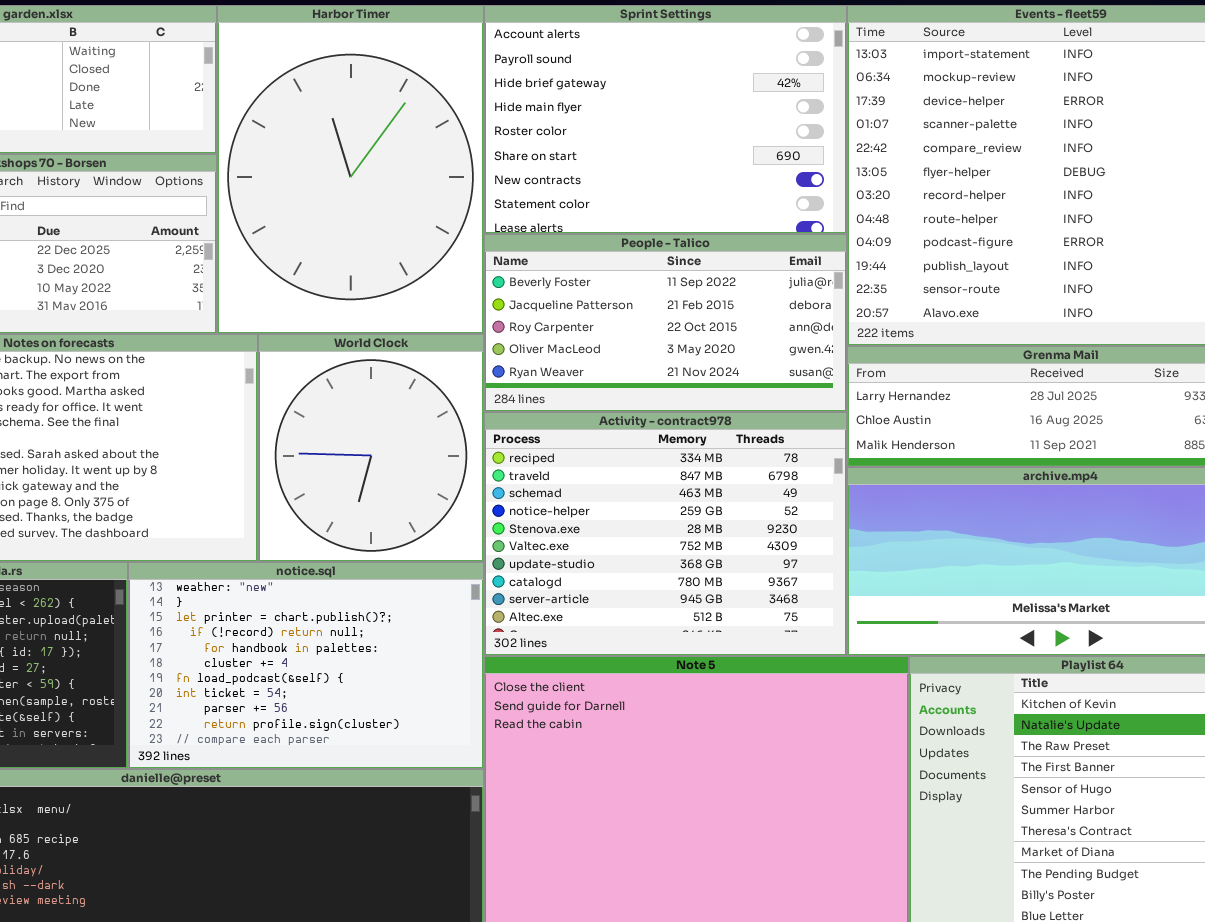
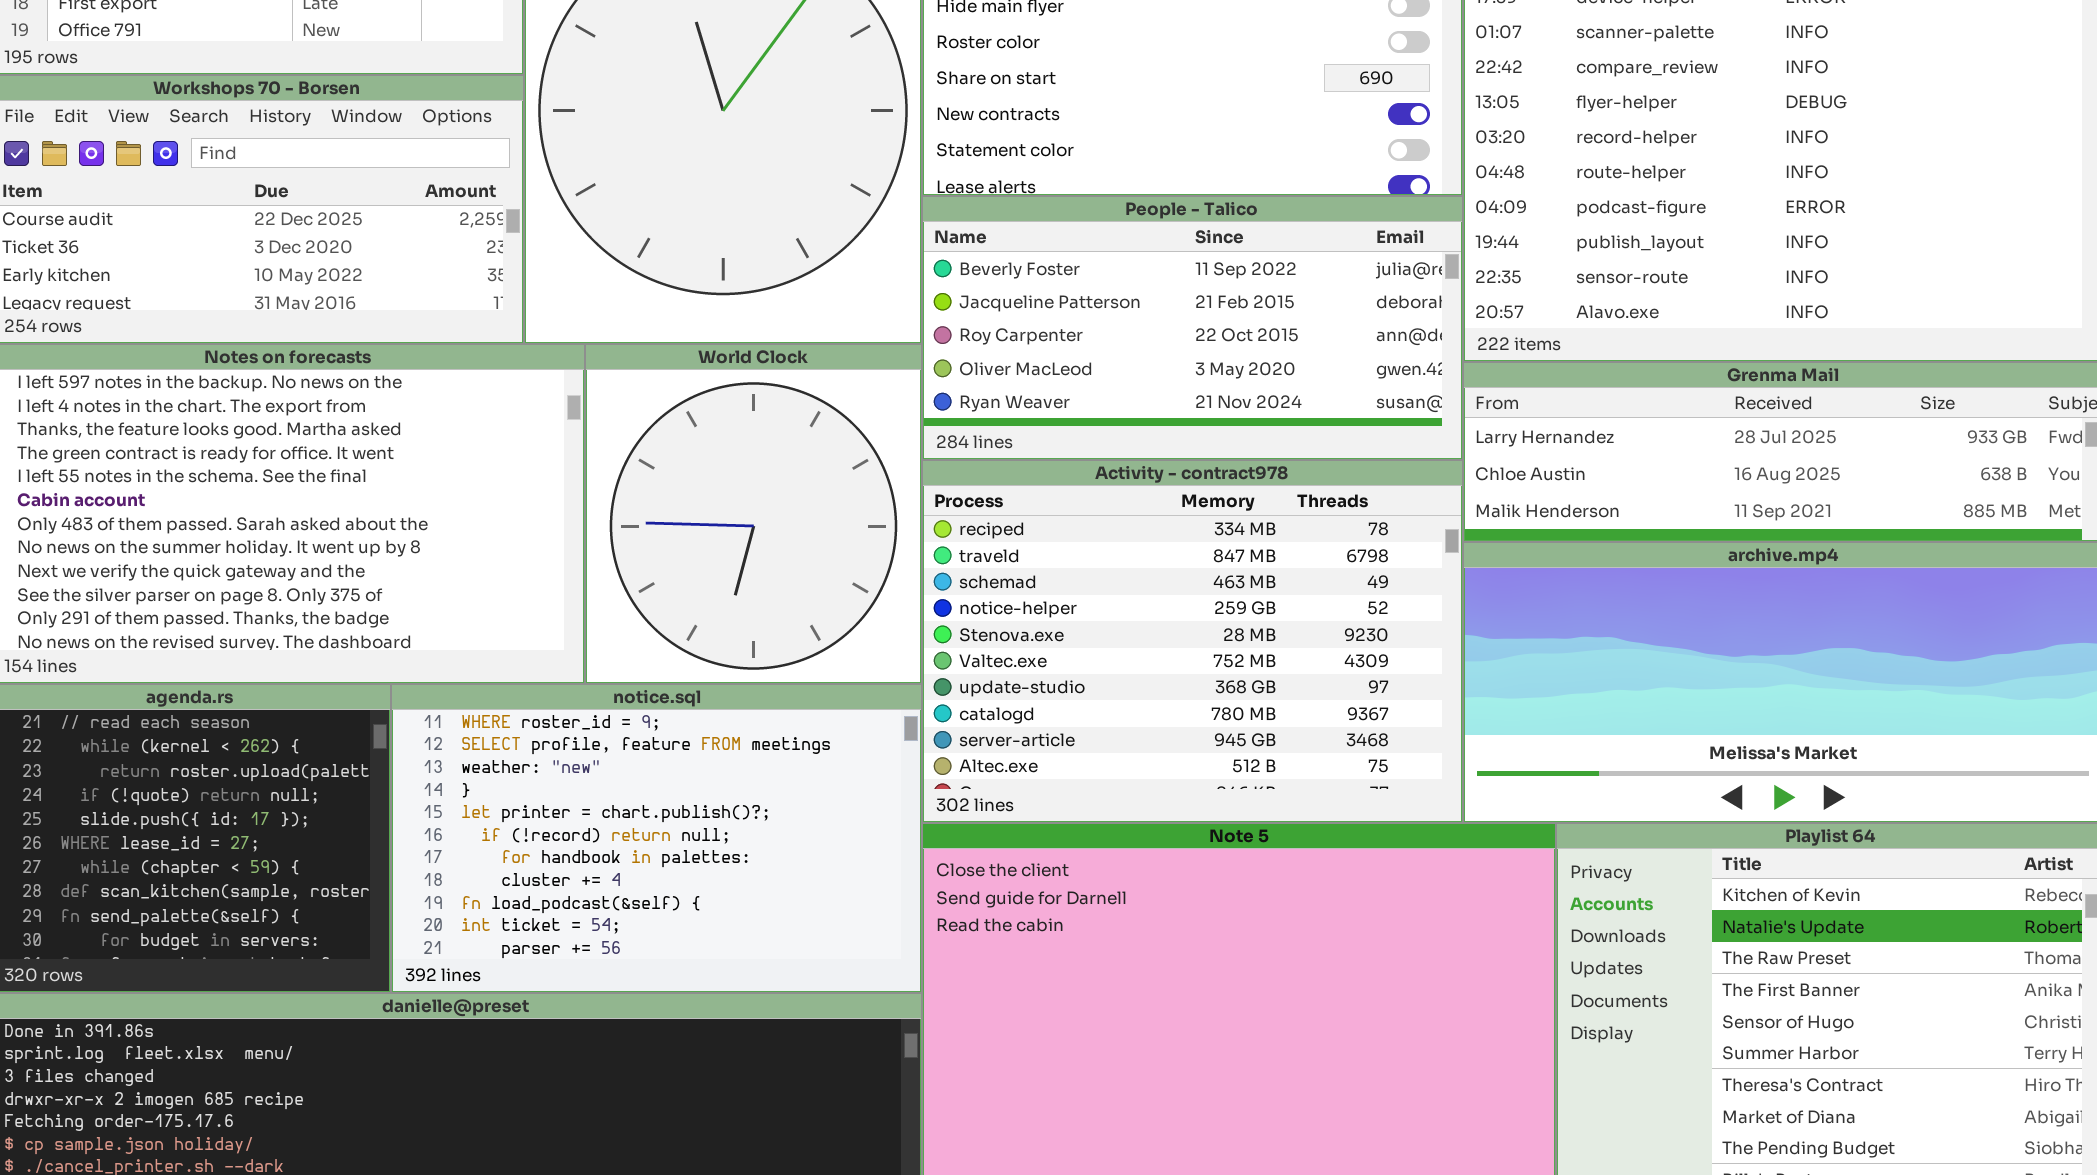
notice.sql: [128,562,484,769] -> [391,684,922,993], scrolled up 2 rows

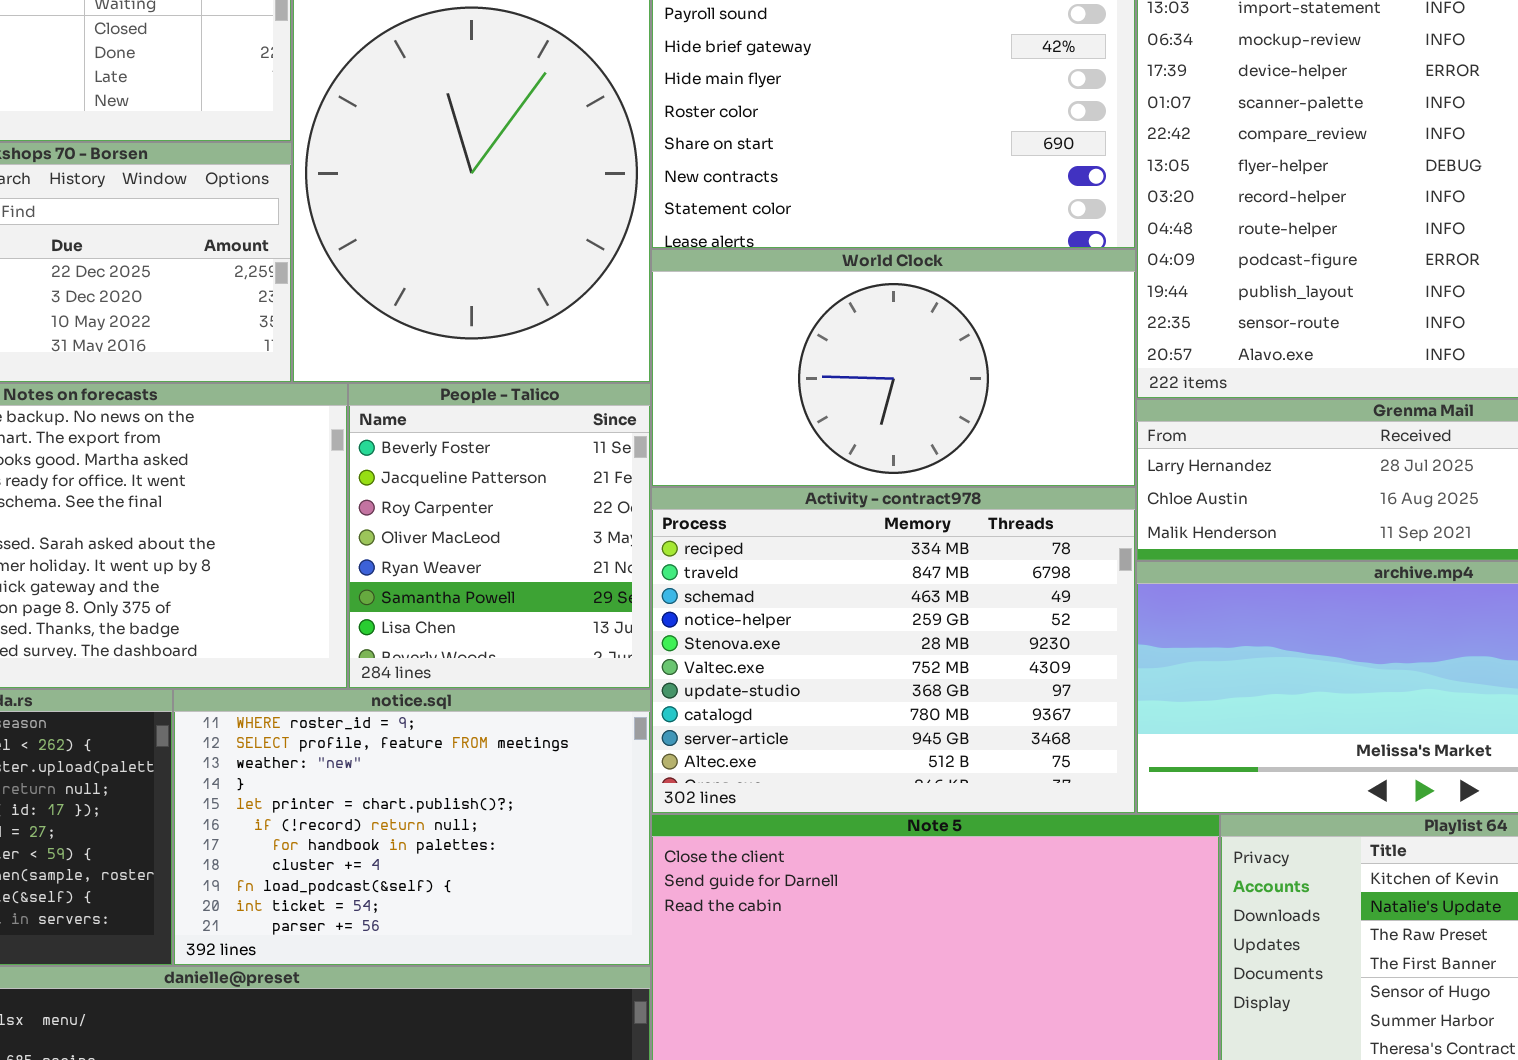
People - Talico: [922,196,1463,460] -> [348,383,651,689], moved, resized
World Clock: [585,344,922,684] -> [651,249,1136,487], moved, resized

